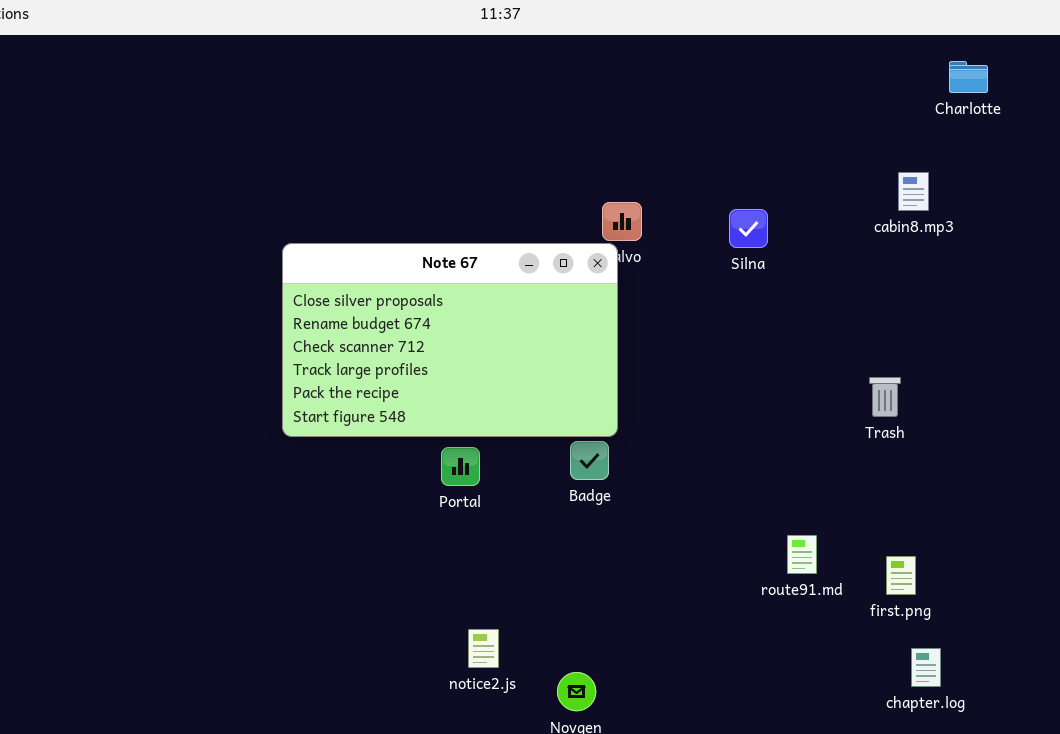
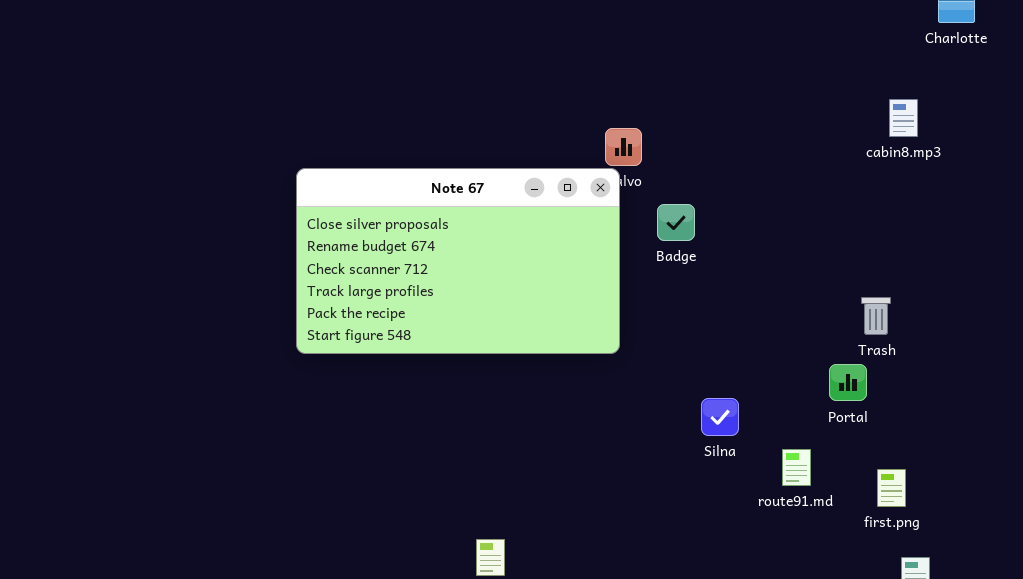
Silna: [729,209,768,248] -> [701,398,739,436], moved
Badge: [570,441,609,480] -> [657,204,695,241], moved
Portal: [441,447,480,486] -> [829,364,867,401], moved

